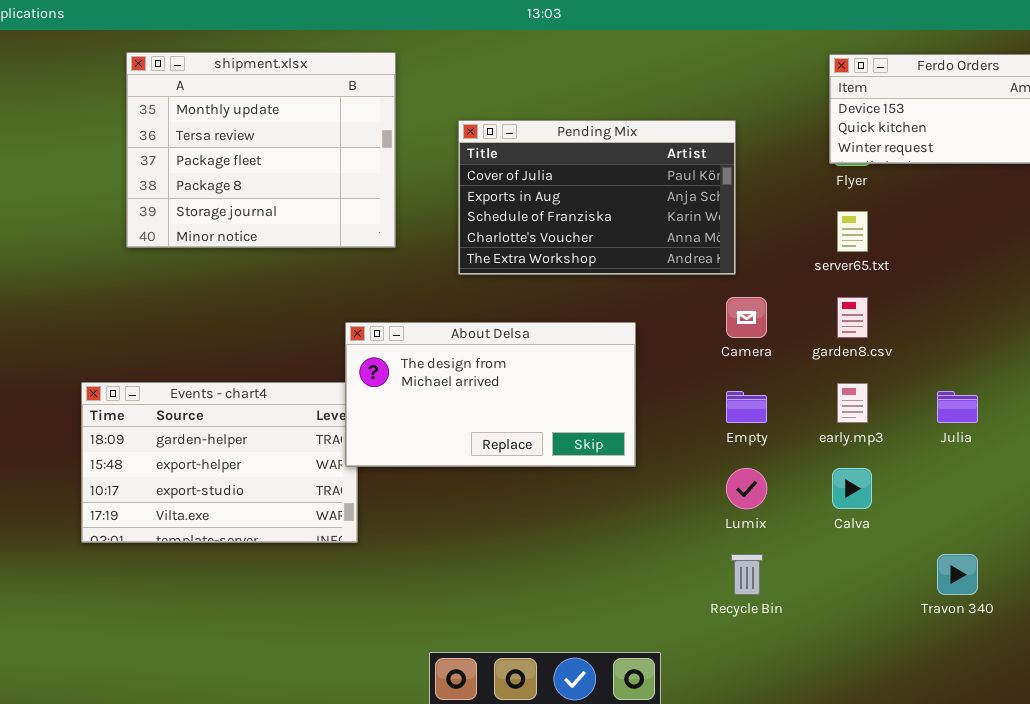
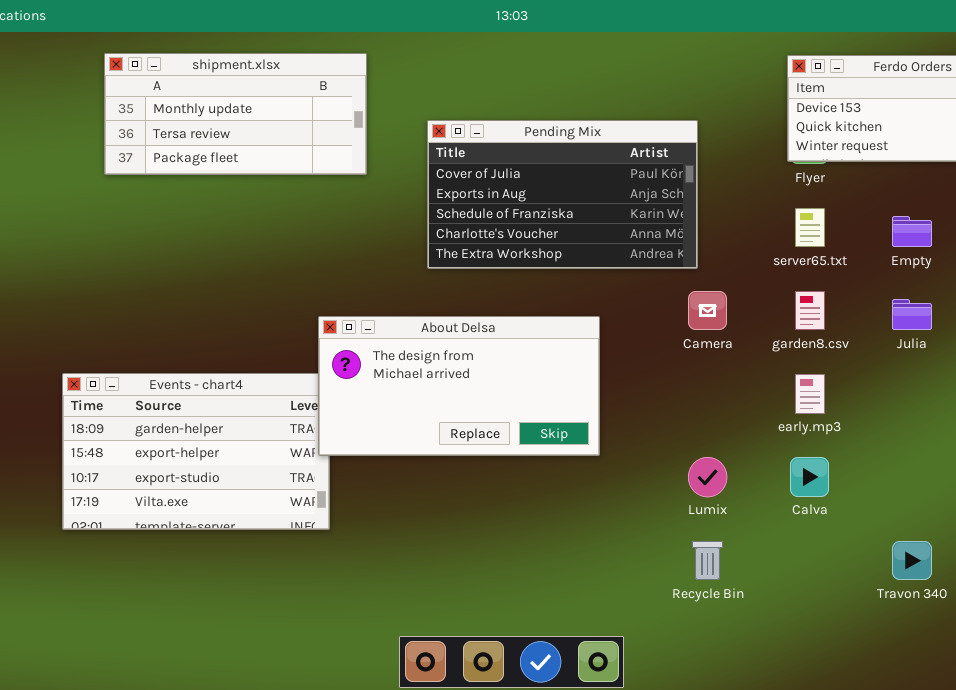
shipment.xlsx: [126,52,396,248] -> [104,53,367,175], resized
Empty: [726,391,767,423] -> [892,216,932,247], moved
Julia: [937,391,978,423] -> [892,299,932,330], moved

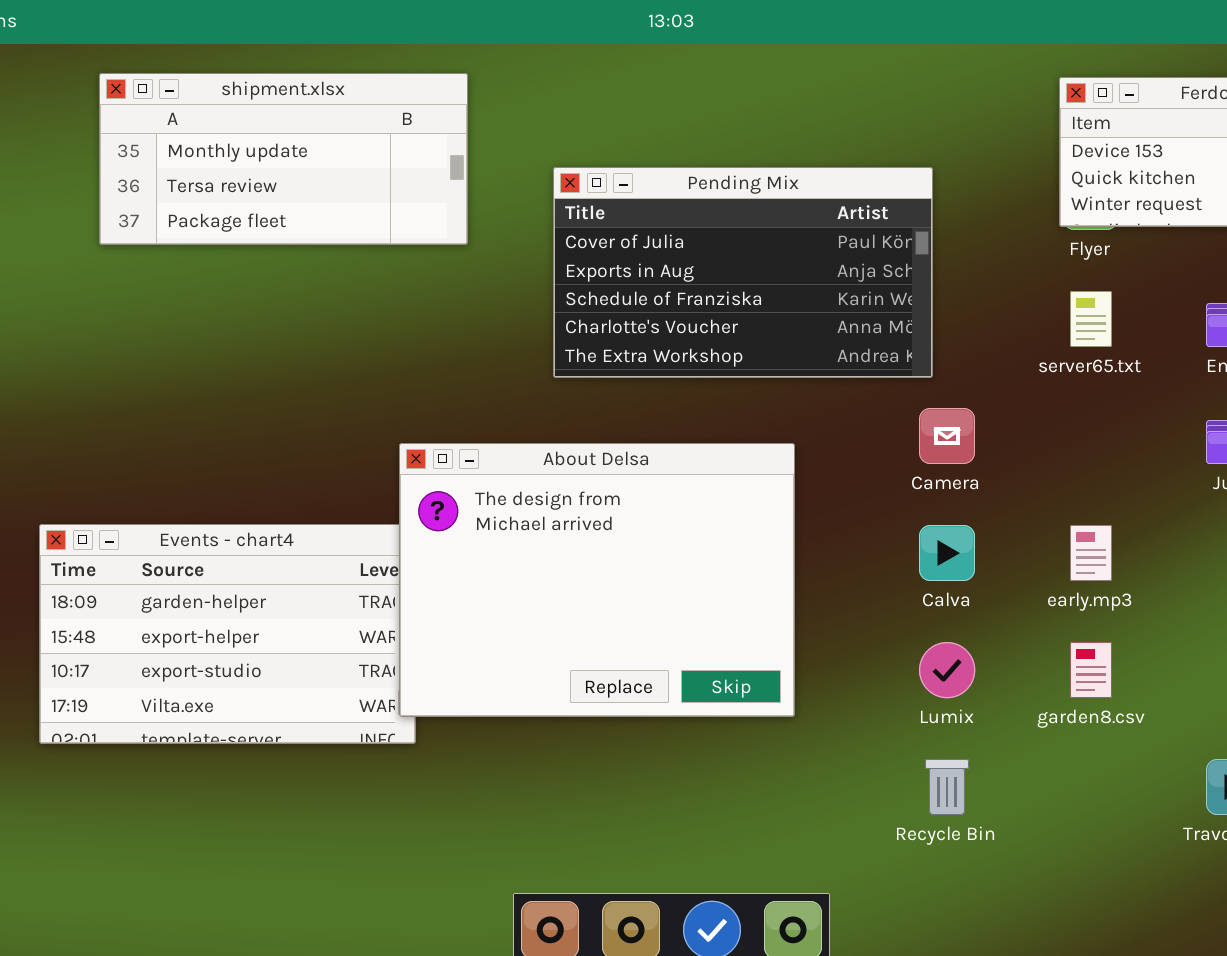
garden8.csv: [795,291,825,330] -> [1070,642,1112,698], moved
About Delsa: [318,316,600,456] -> [399,443,795,717], resized
Calva: [790,457,829,497] -> [919,525,975,581], moved

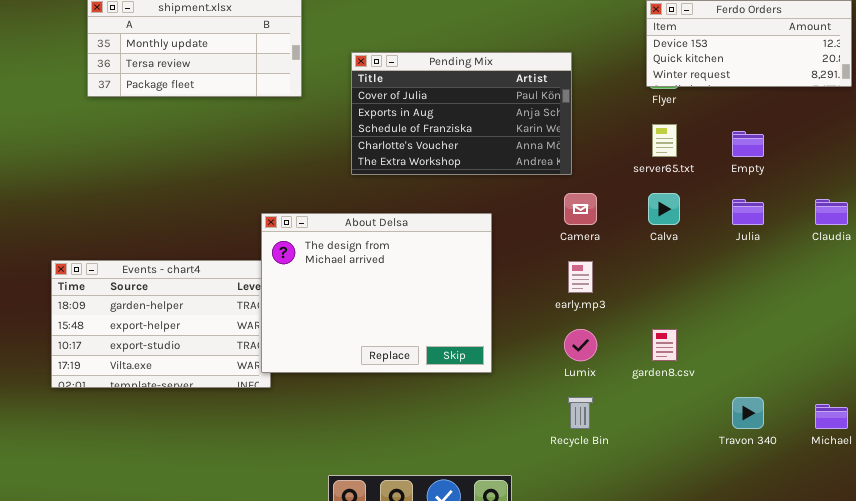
Calva: [919,525,975,581] -> [648,193,680,225], moved
early.mp3: [1070,525,1112,581] -> [568,261,593,293], moved

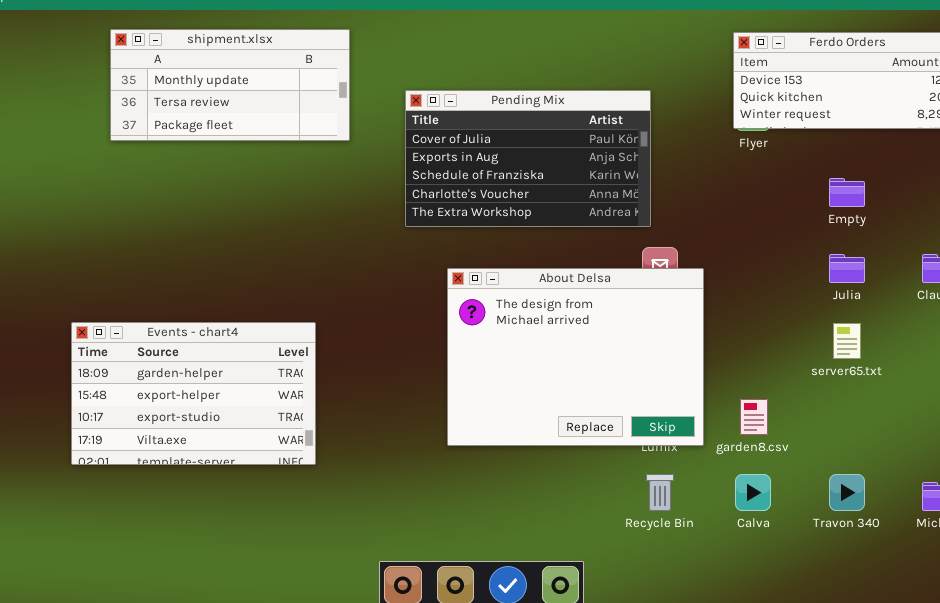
server65.txt: [652,124,677,157] -> [833,323,861,359], moved
Calva: [648,193,680,225] -> [735,474,771,511], moved
About Delsa: [261,213,492,373] -> [447,268,704,446], moved

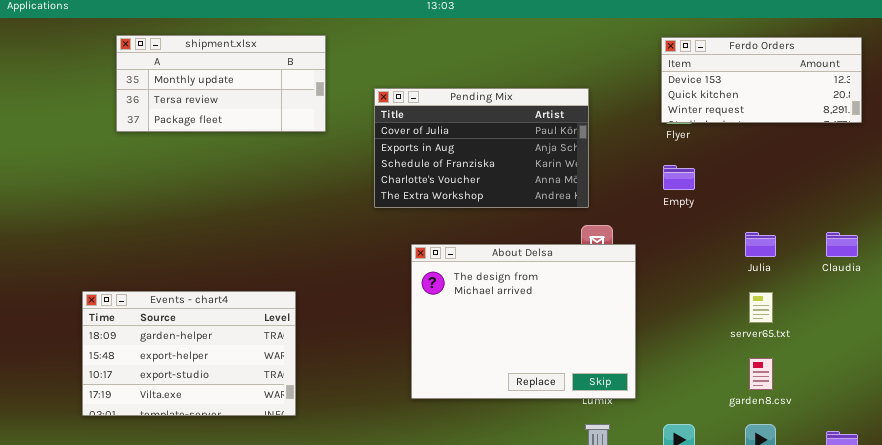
Empty: [829,178,865,207] -> [663,165,695,190], moved
garden8.csv: [740,399,768,435] -> [749,358,773,390], moved

